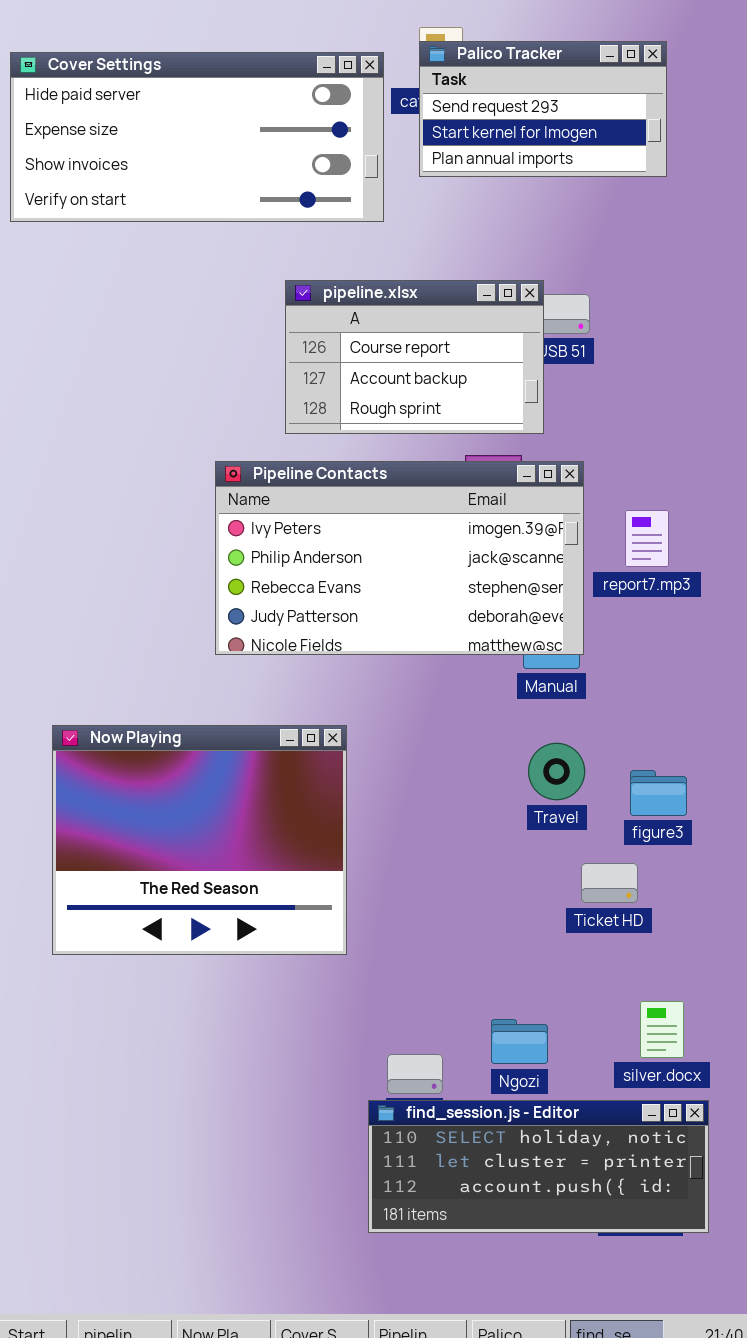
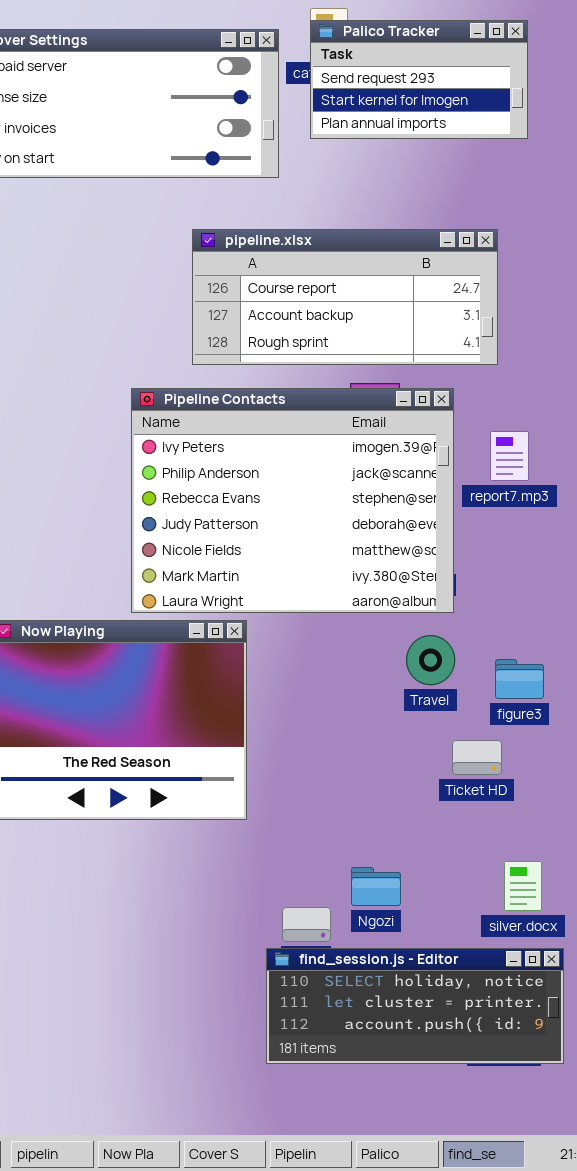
pipeline.xlsx: [285,280,544,434] -> [192,229,498,365], resized
Pipeline Contacts: [215,461,584,655] -> [131,388,454,613], resized
Ngozi: [491,1019,548,1064] -> [351,867,401,906], moved

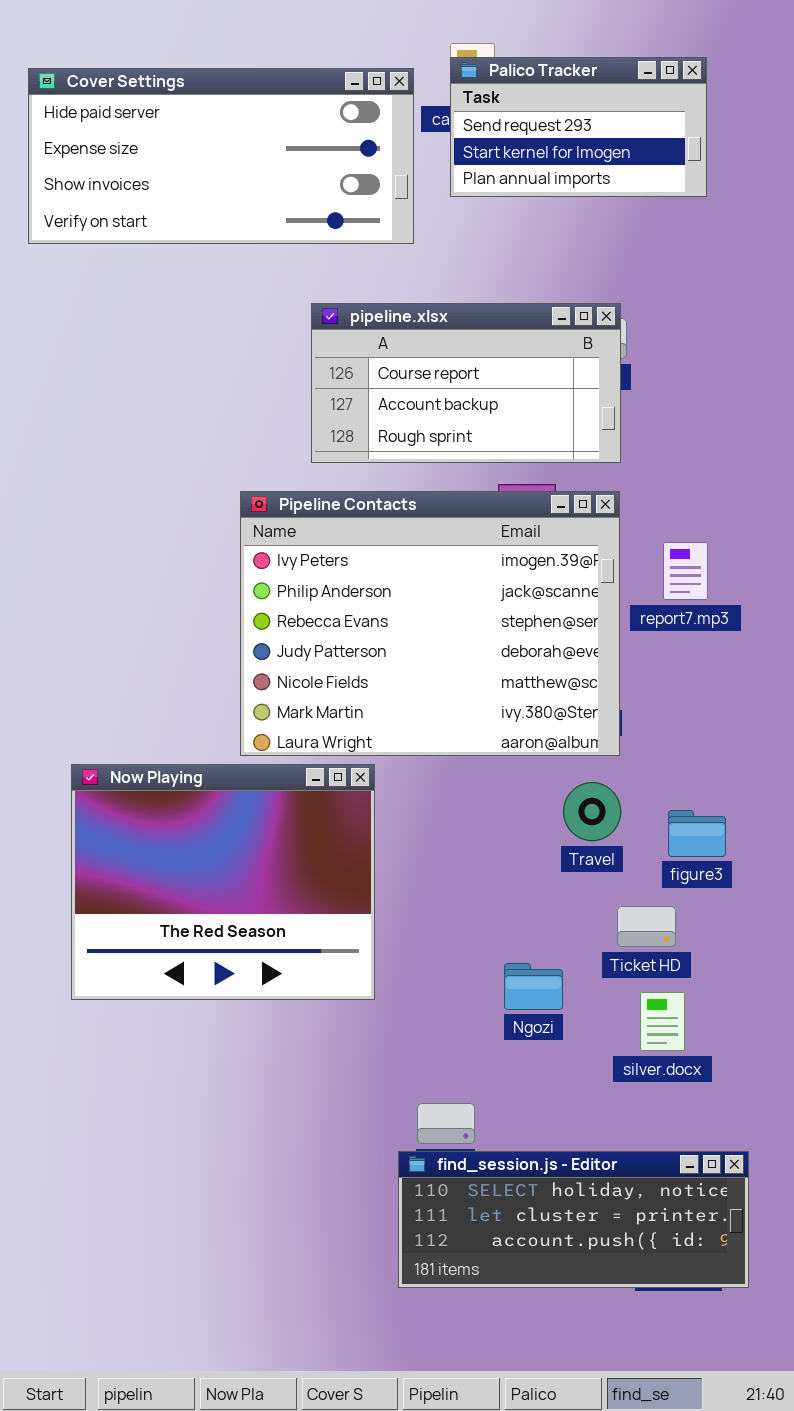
pipeline.xlsx: [192,229,498,365] -> [311,303,621,463], resized
silver.docx: [504,861,542,911] -> [640,992,685,1051], moved
Ngozi: [351,867,401,906] -> [504,963,563,1010], moved

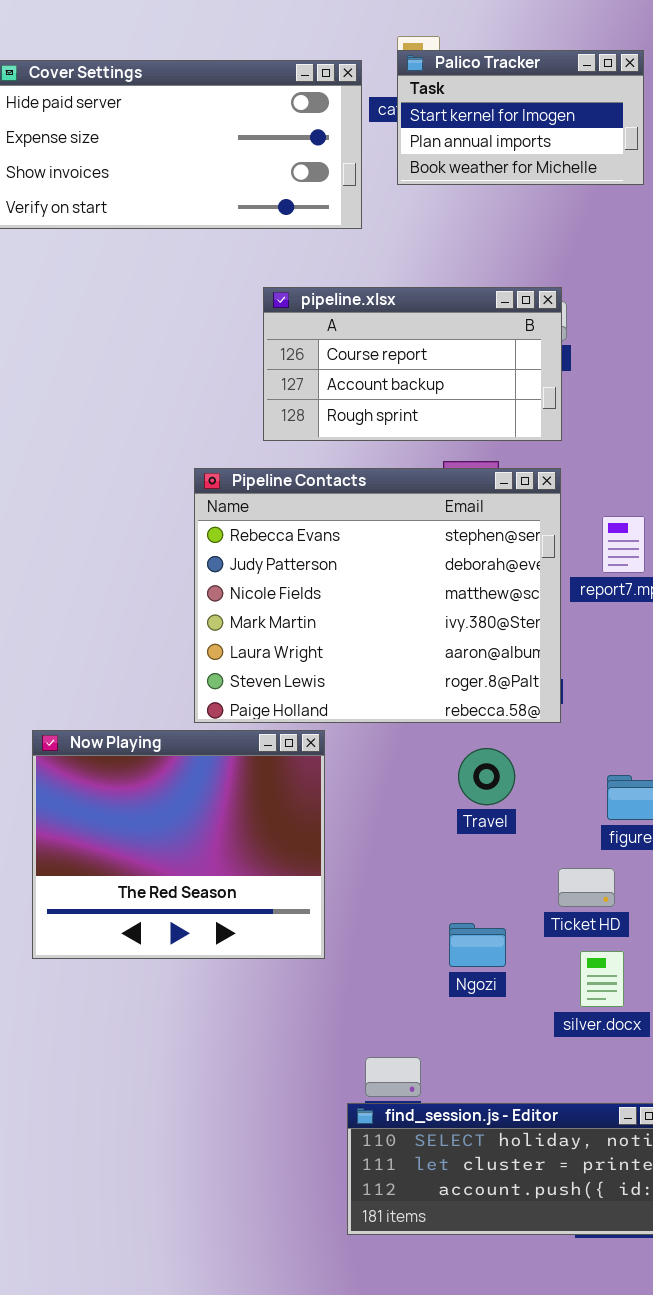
Palico Tracker: [450,57,707,197] -> [397,50,644,185], scrolled down 1 row
Pipeline Contacts: [240,491,620,756] -> [194,468,561,723], scrolled down 2 rows
Travel: [563,782,621,841] -> [458,748,515,805], moved

